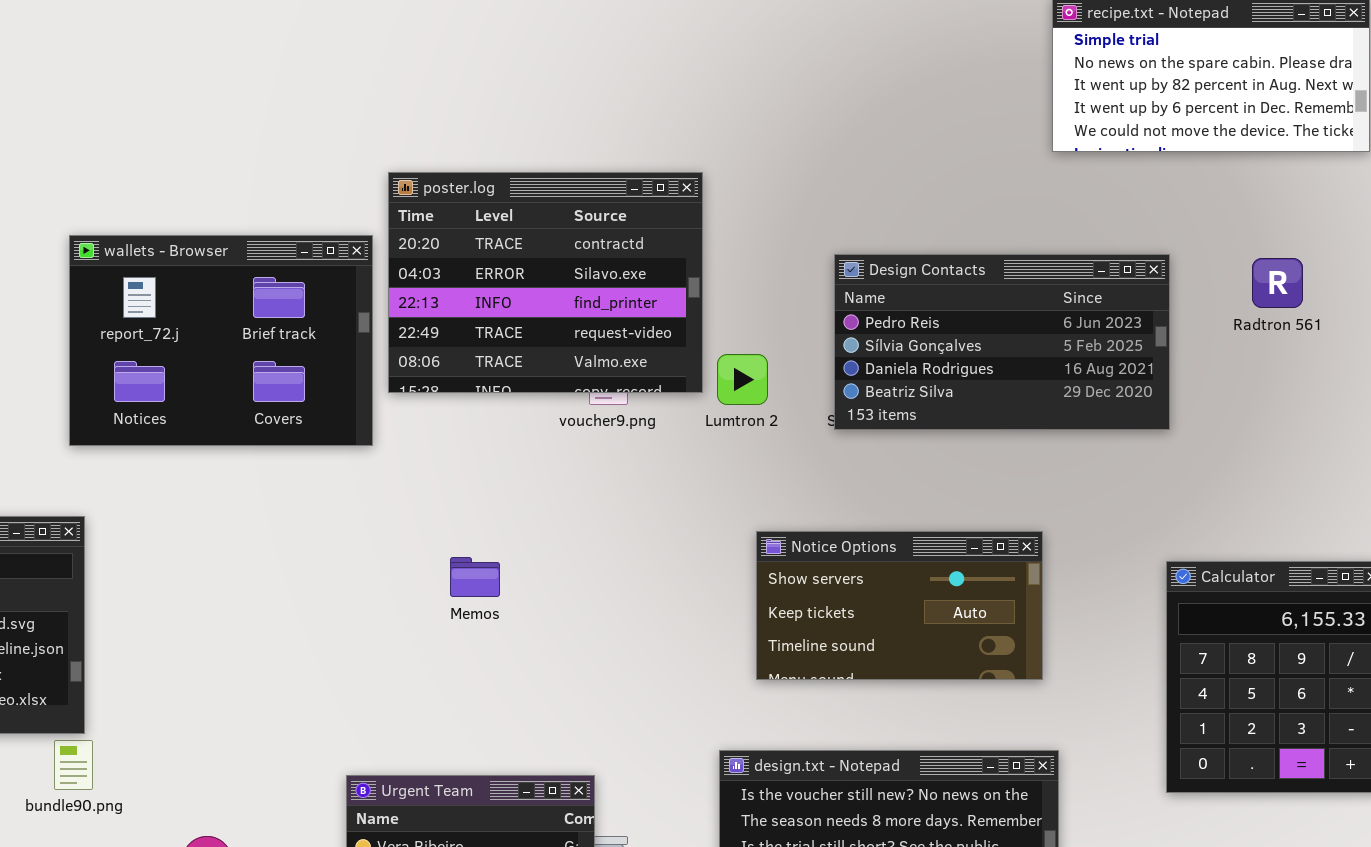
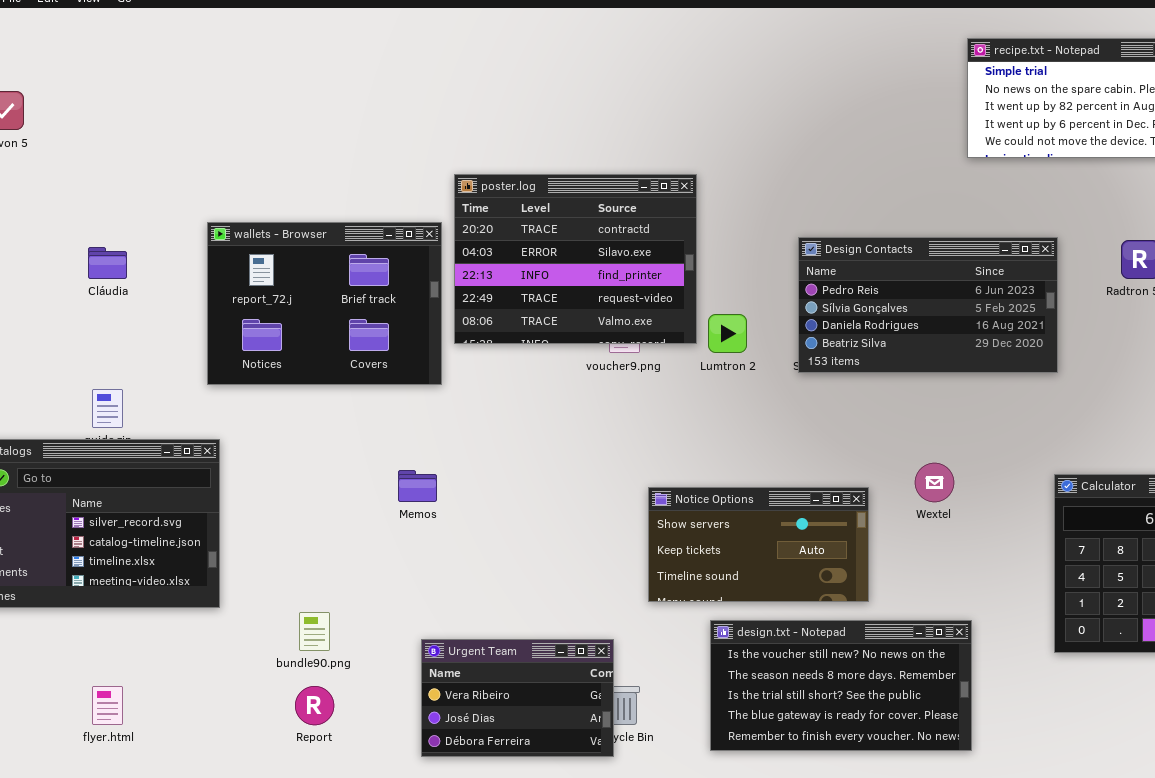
Notice Options: [756,531,1043,680] -> [648,487,869,602], moved
Memos: [450,557,500,597] -> [398,470,437,502], moved
bundle90.png: [54,740,93,790] -> [299,612,330,651], moved

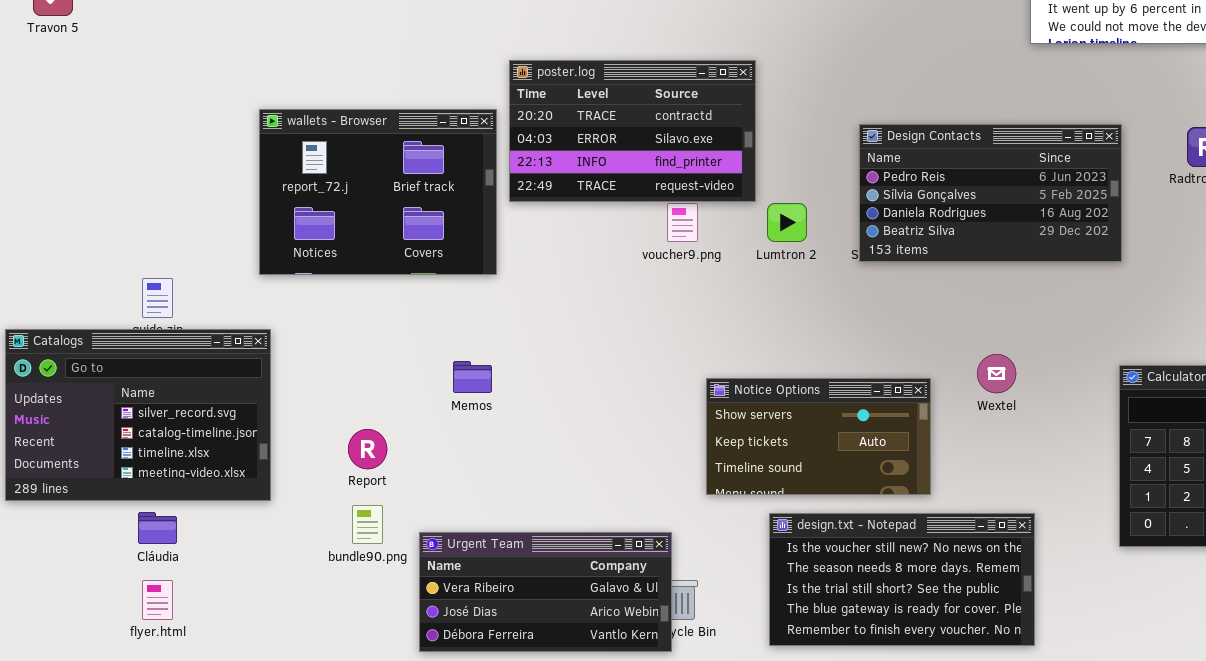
poster.log: [454,174,697,344] -> [509,60,756,202], resized
Cláudia: [88,247,127,279] -> [138,512,177,544], moved
Urgent Team: [421,639,614,757] -> [419,532,672,652], resized
Report: [295,686,334,725] -> [348,429,387,469], moved

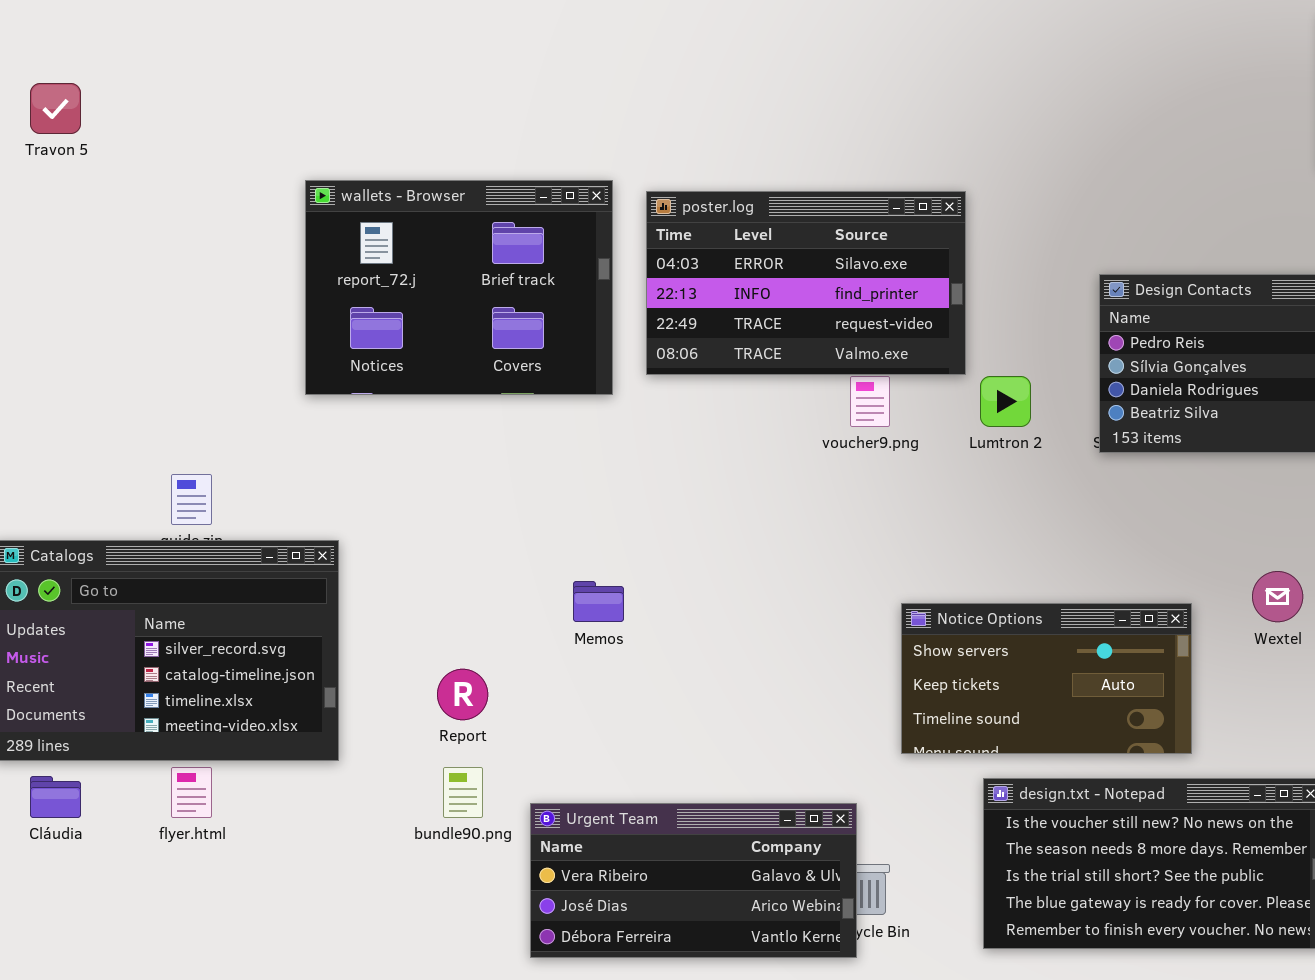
poster.log: [509,60,756,202] -> [646,191,966,375], scrolled down 1 row
wallets - Browser: [259,109,497,275] -> [305,180,613,395], moved
Cláudia: [138,512,177,544] -> [30,776,81,818], moved
flyer.html: [142,580,173,620] -> [171,767,212,818], moved

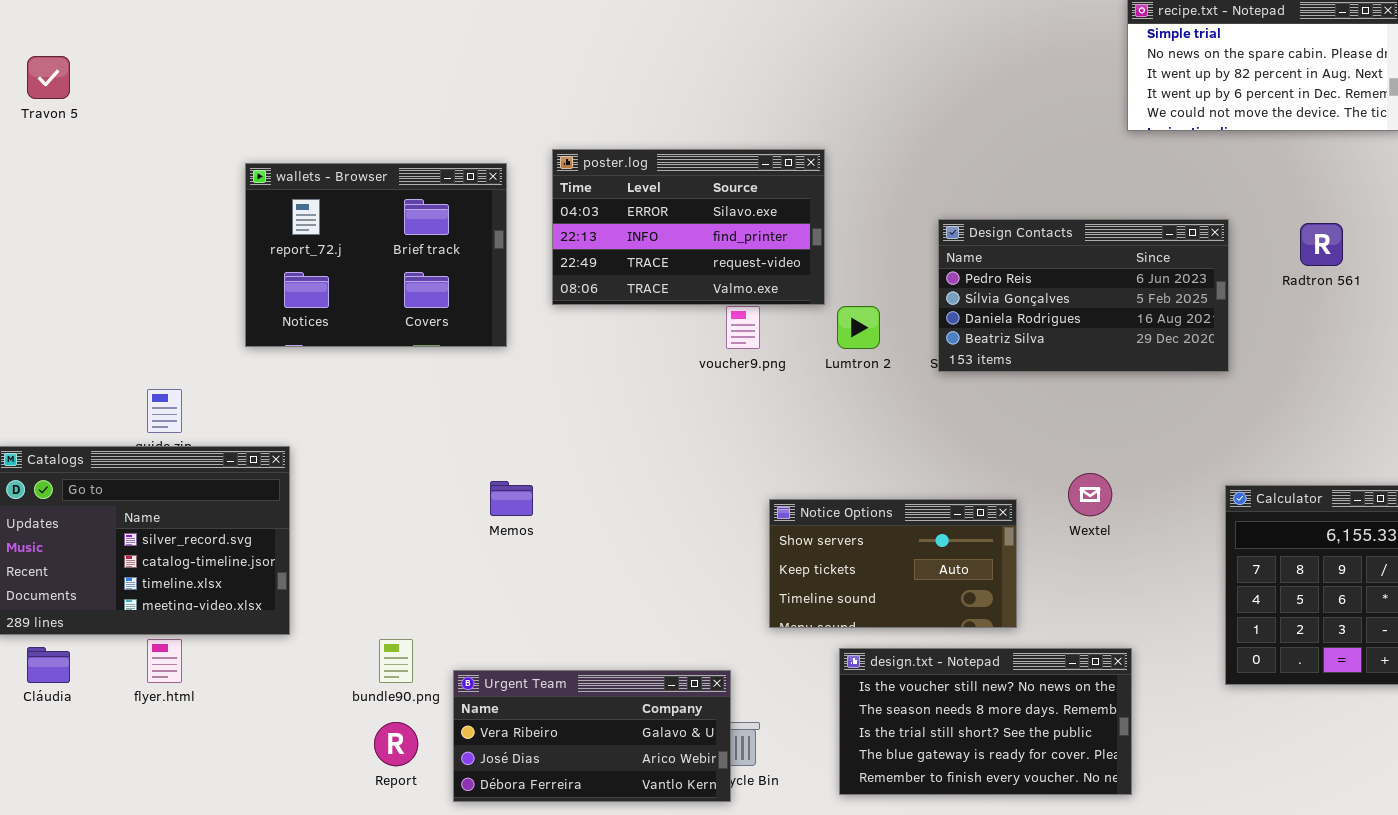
wallets - Browser: [305,180,613,395] -> [245,163,507,347], moved
Report: [437,669,488,720] -> [374,722,418,766], moved

